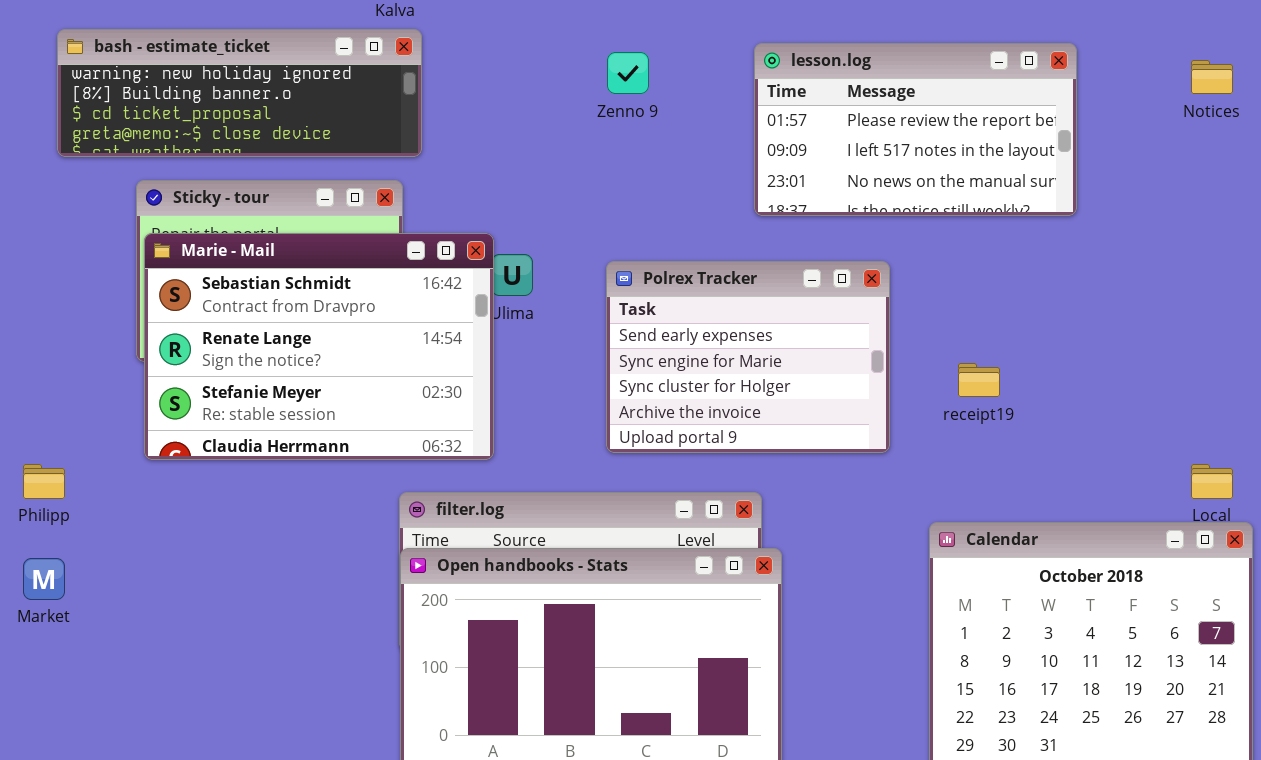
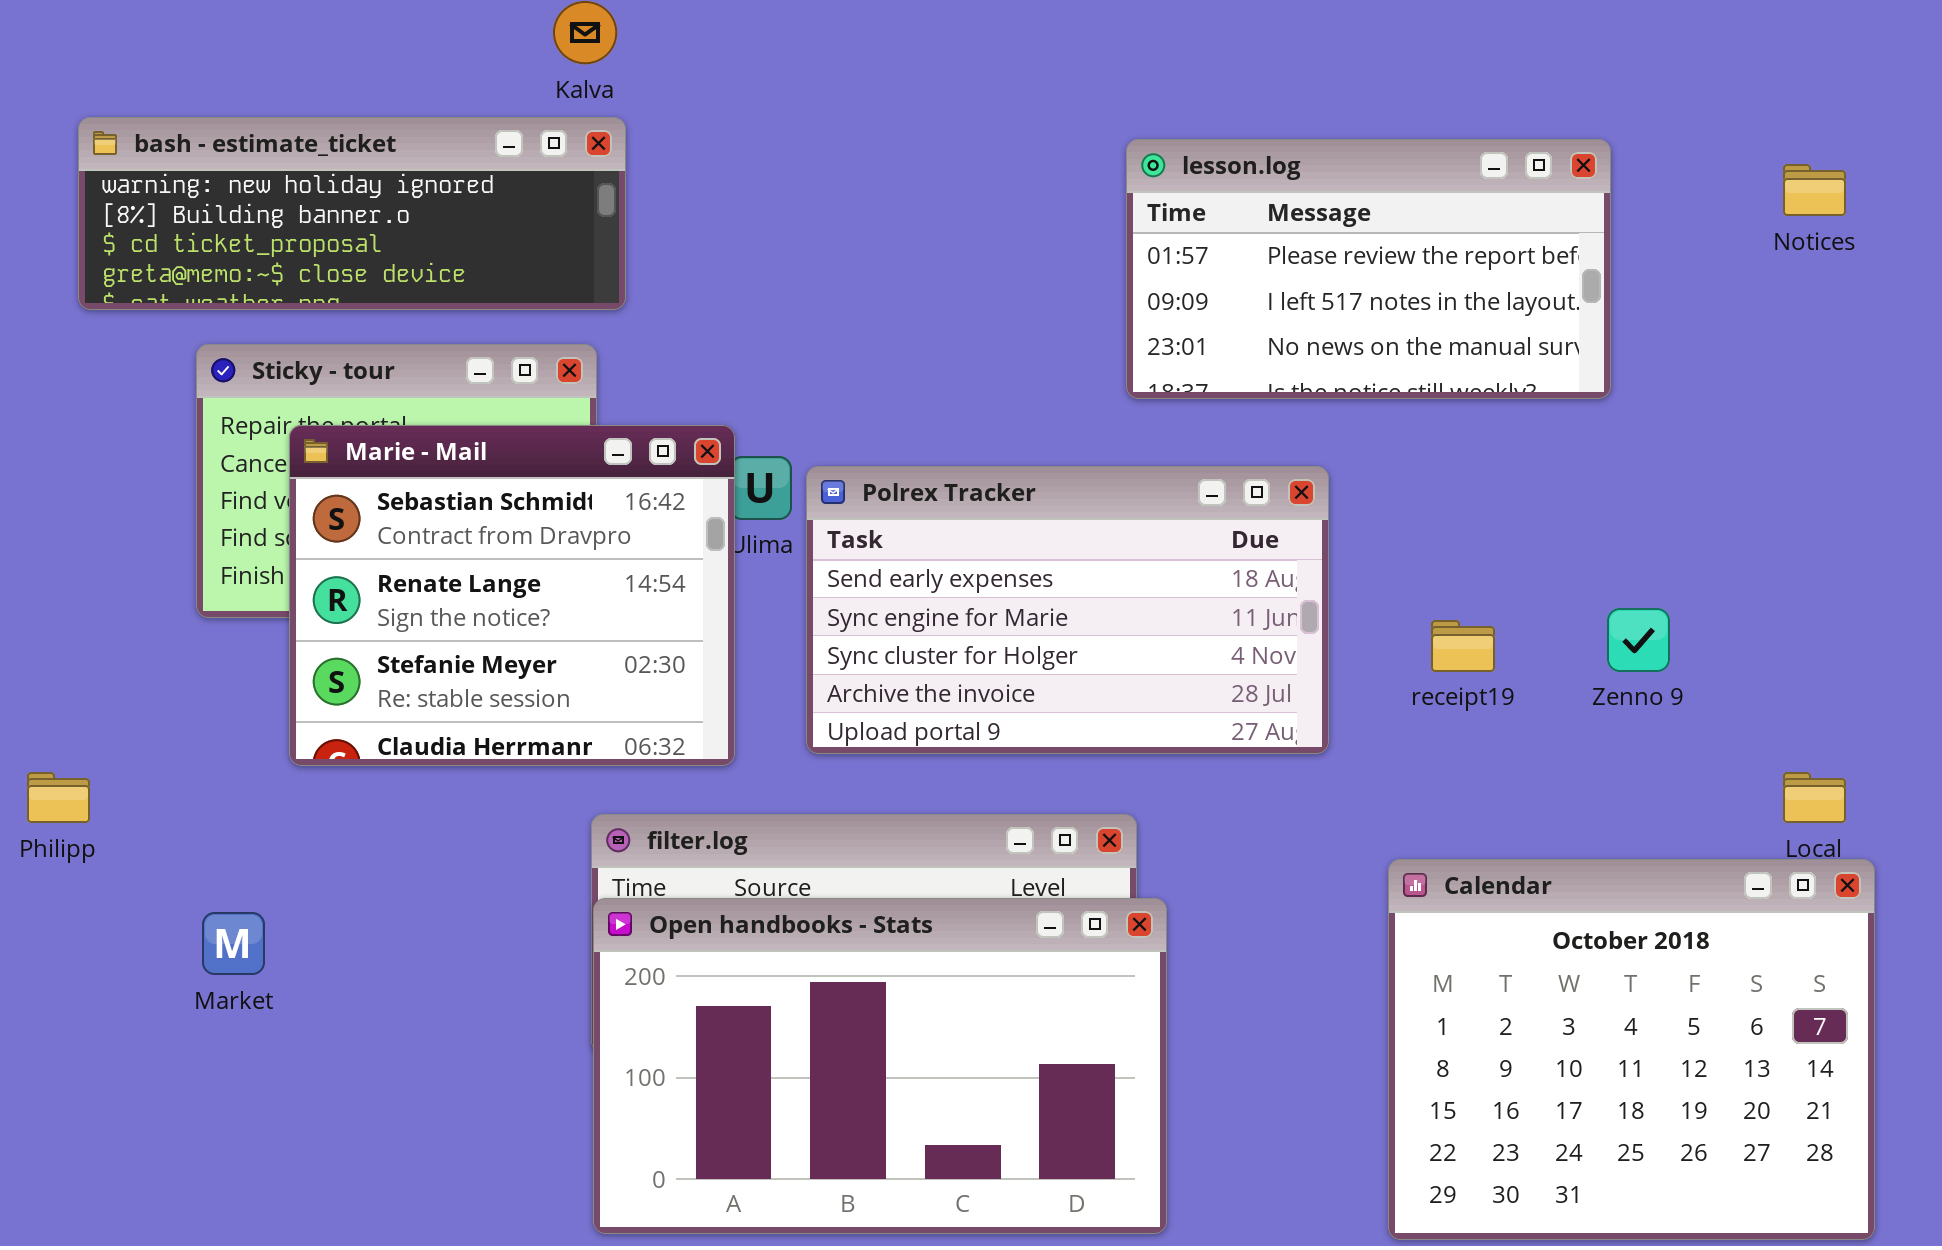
Zenno 9: [607,52,649,94] -> [1607,608,1670,672], moved
Marie - Mail: [144,233,494,460] -> [289,425,735,766], resized
Polrex Tracker: [606,261,890,453] -> [806,466,1329,754], resized
Market: [23,558,65,600] -> [202,912,265,975], moved

